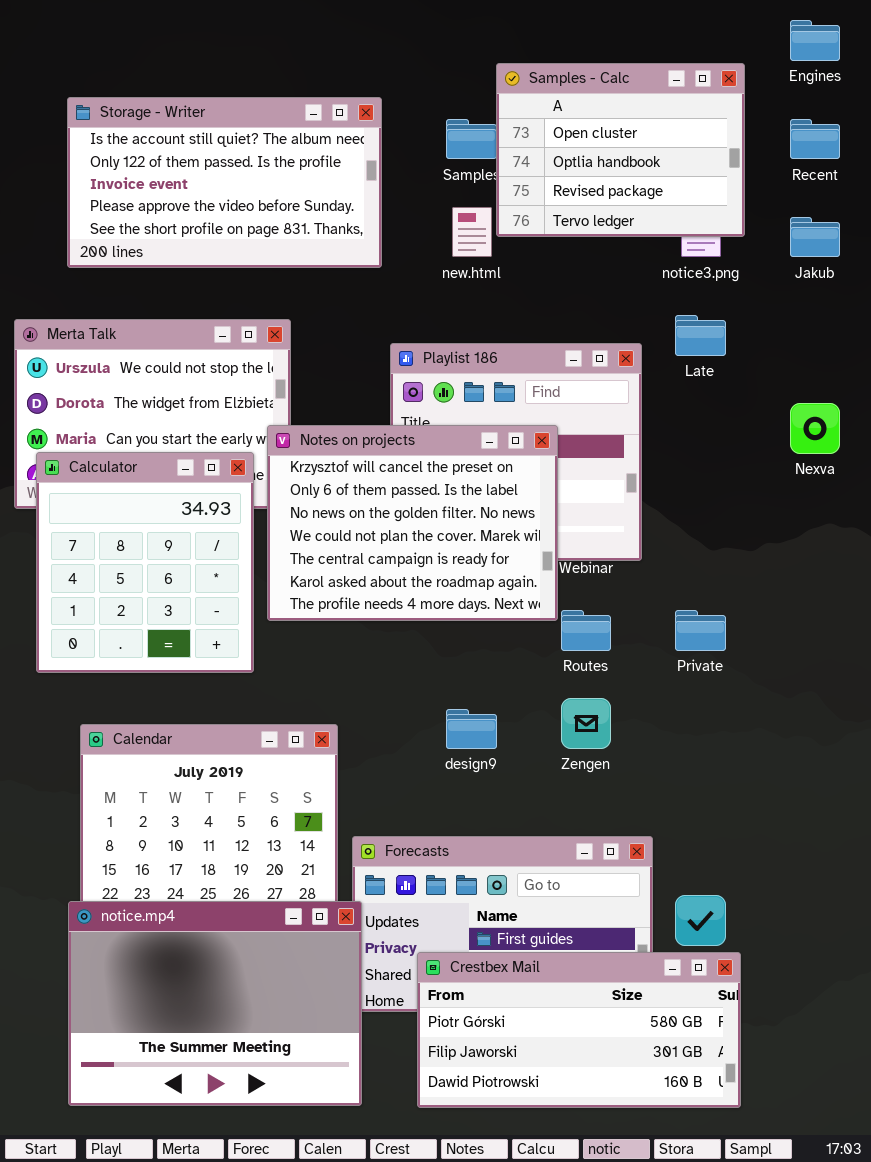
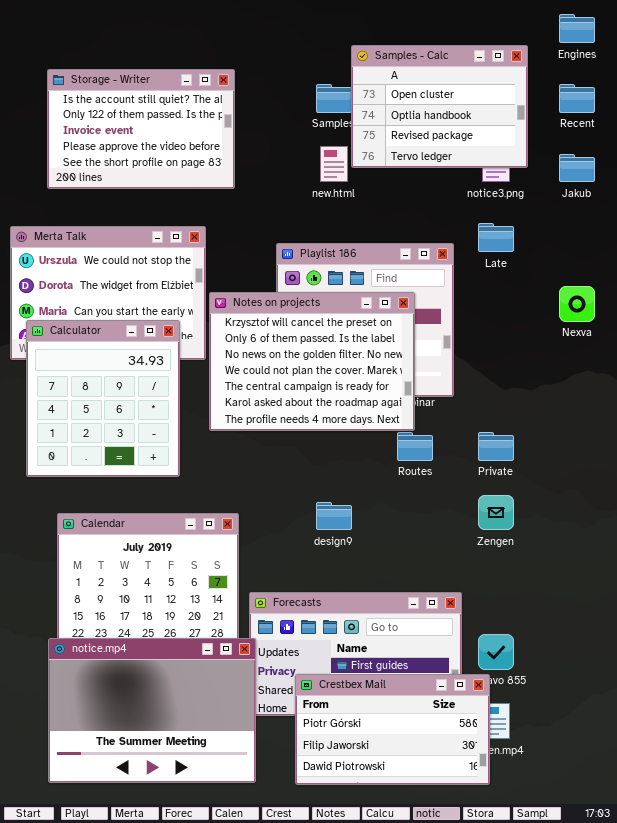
Storage - Writer: [67,97,382,268] -> [47,69,235,189], resized
Notes on projects: [267,425,558,621] -> [209,292,415,431], moved
Zengen: [561,698,611,749] -> [478,495,514,530], moved
Crestbex Mail: [417,952,741,1108] -> [295,674,490,785], resized

